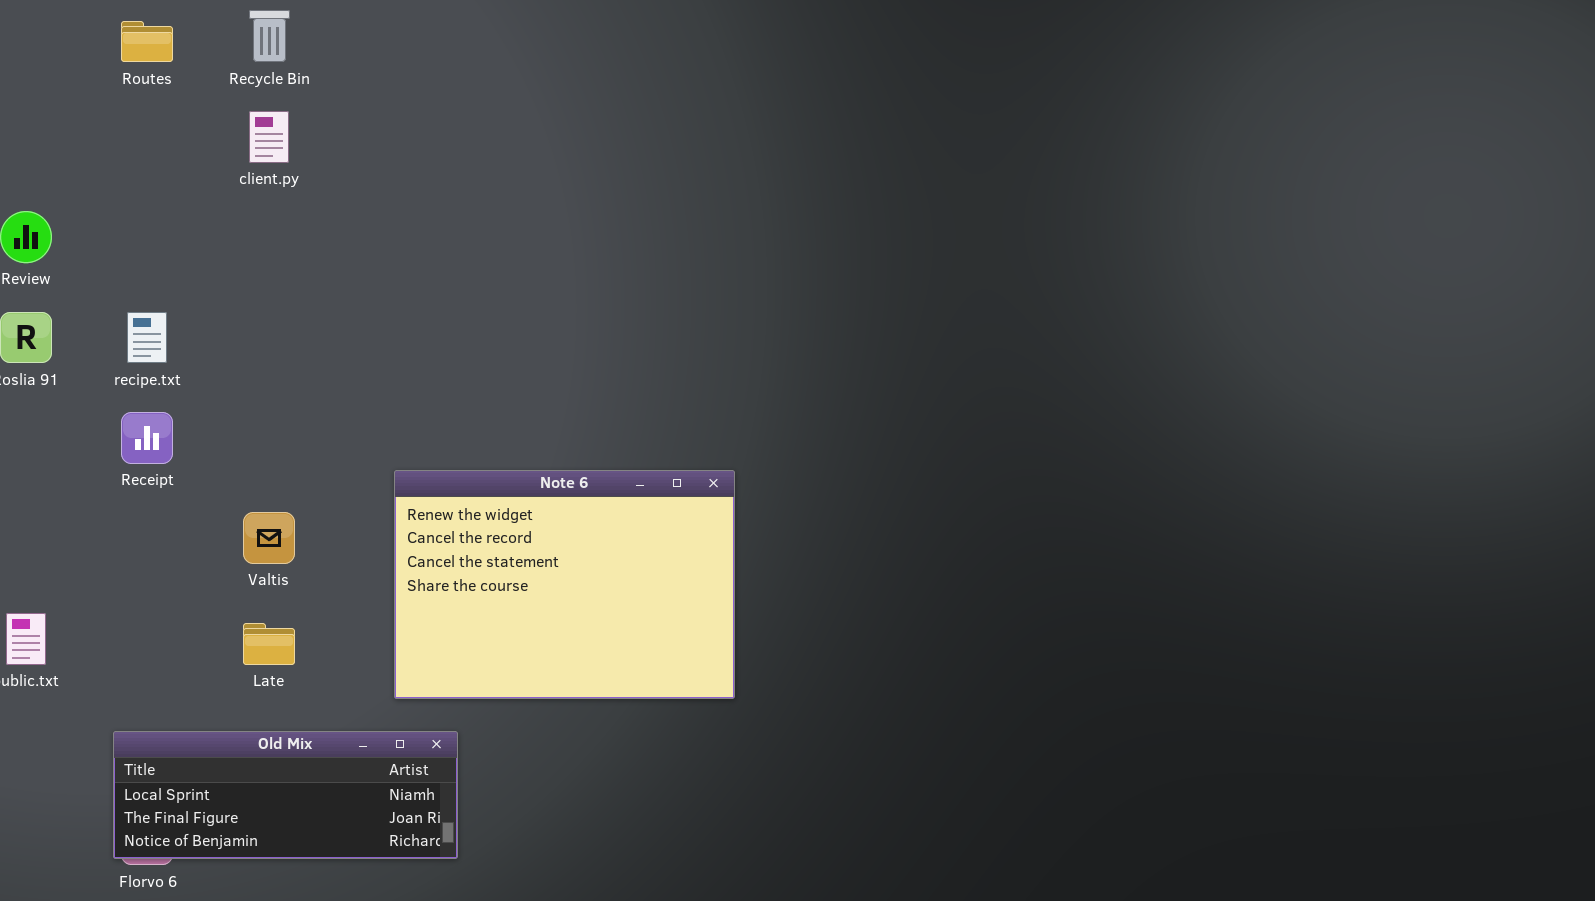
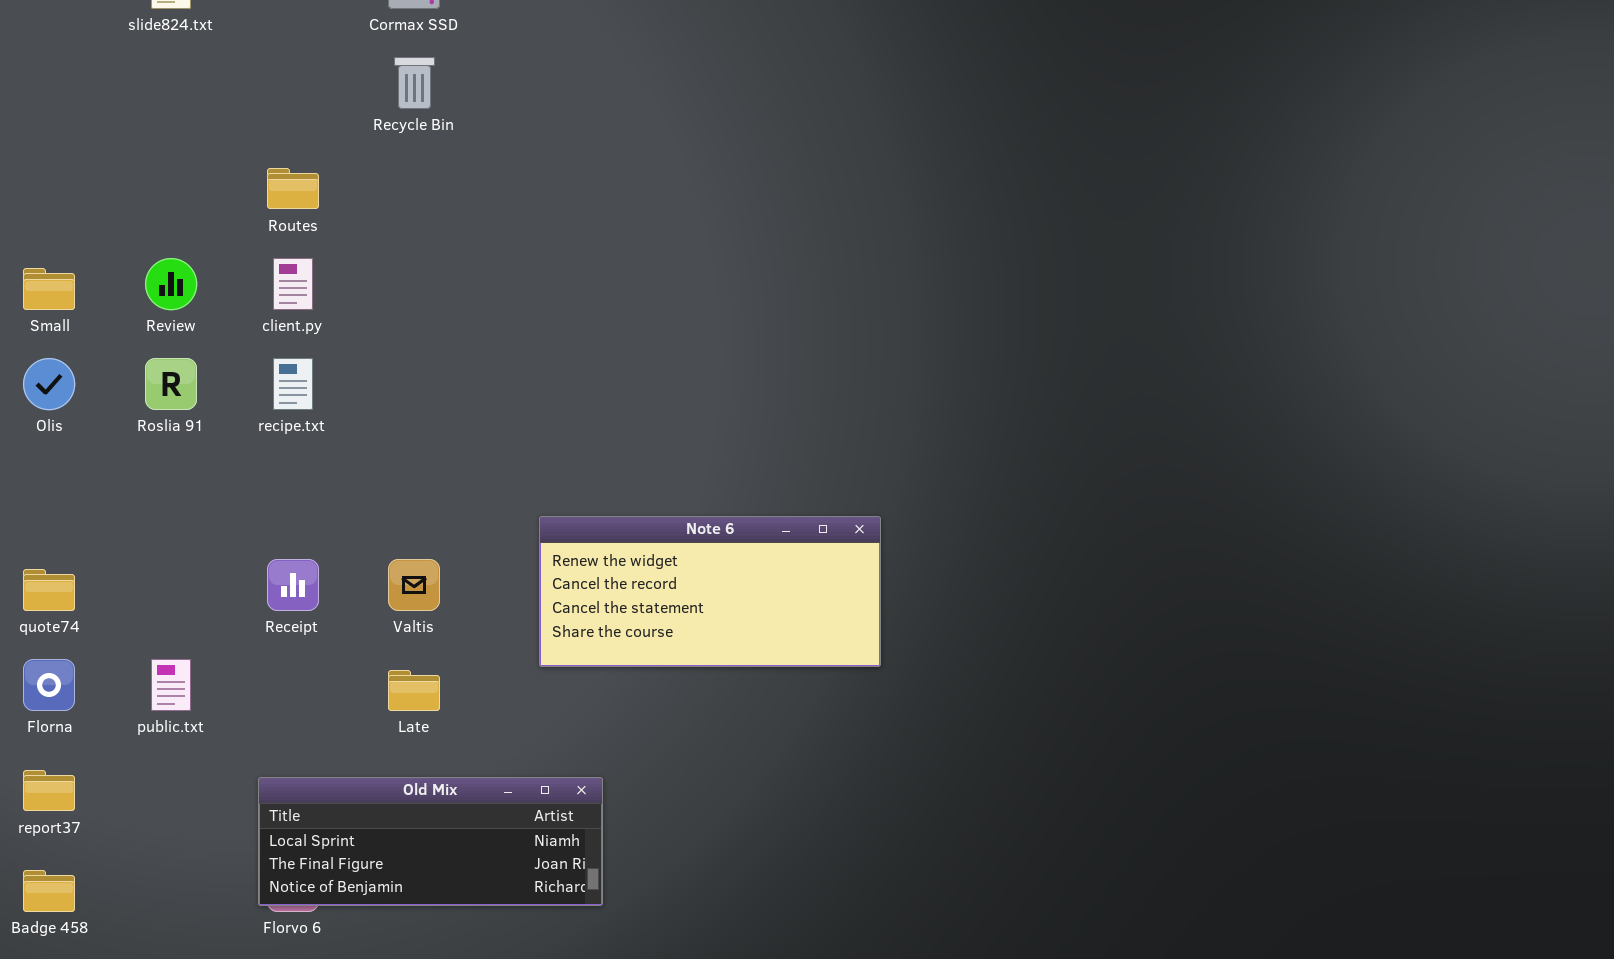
Routes: [121,21,173,62] -> [267,168,319,209], moved
client.py: [249,111,289,163] -> [273,258,313,310], moved
Receipt: [121,412,173,464] -> [267,559,319,611], moved
Note 6: [394,470,735,699] -> [539,516,881,667], resized

